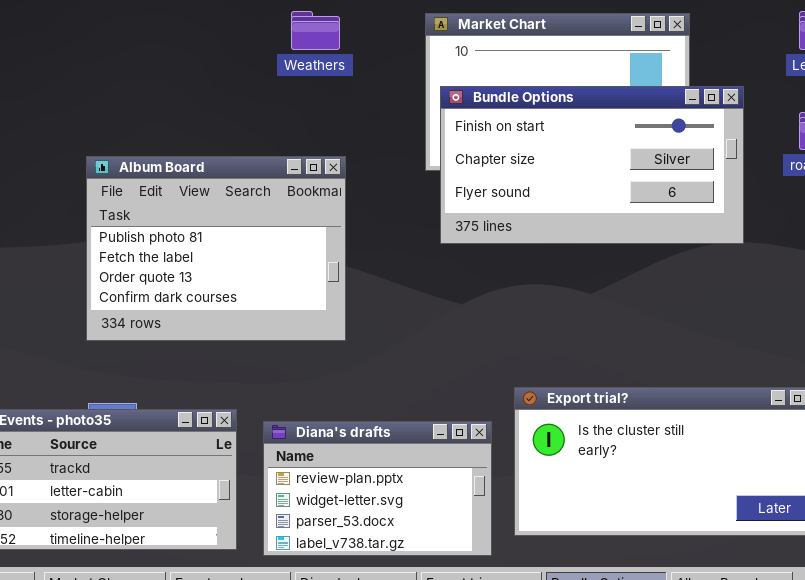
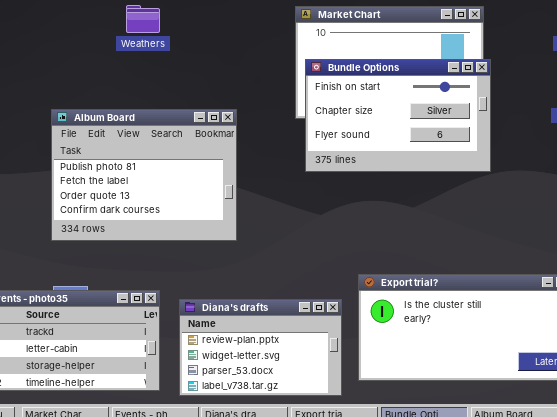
Weathers: [291,11,340,50] -> [126,5,160,33], moved
Bundle Options: [440,86,744,244] -> [305,59,491,172], resized

